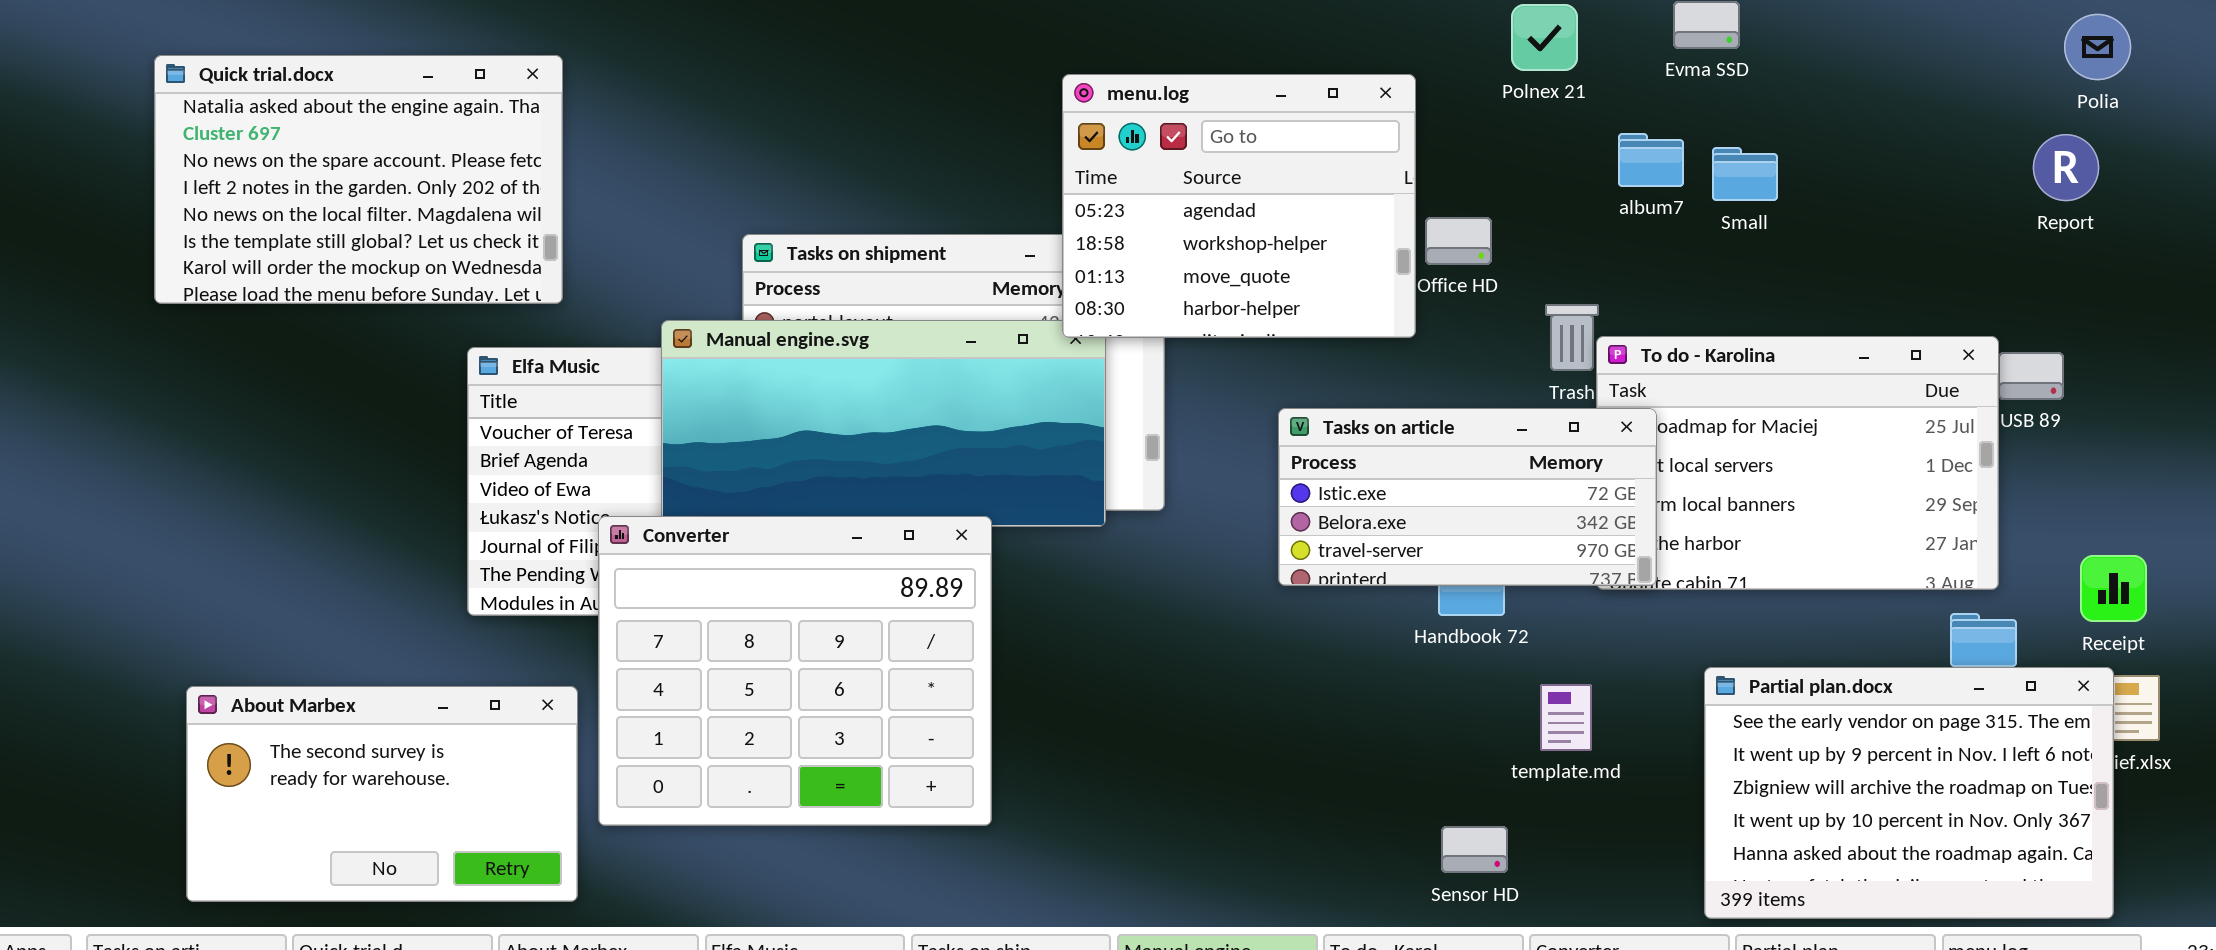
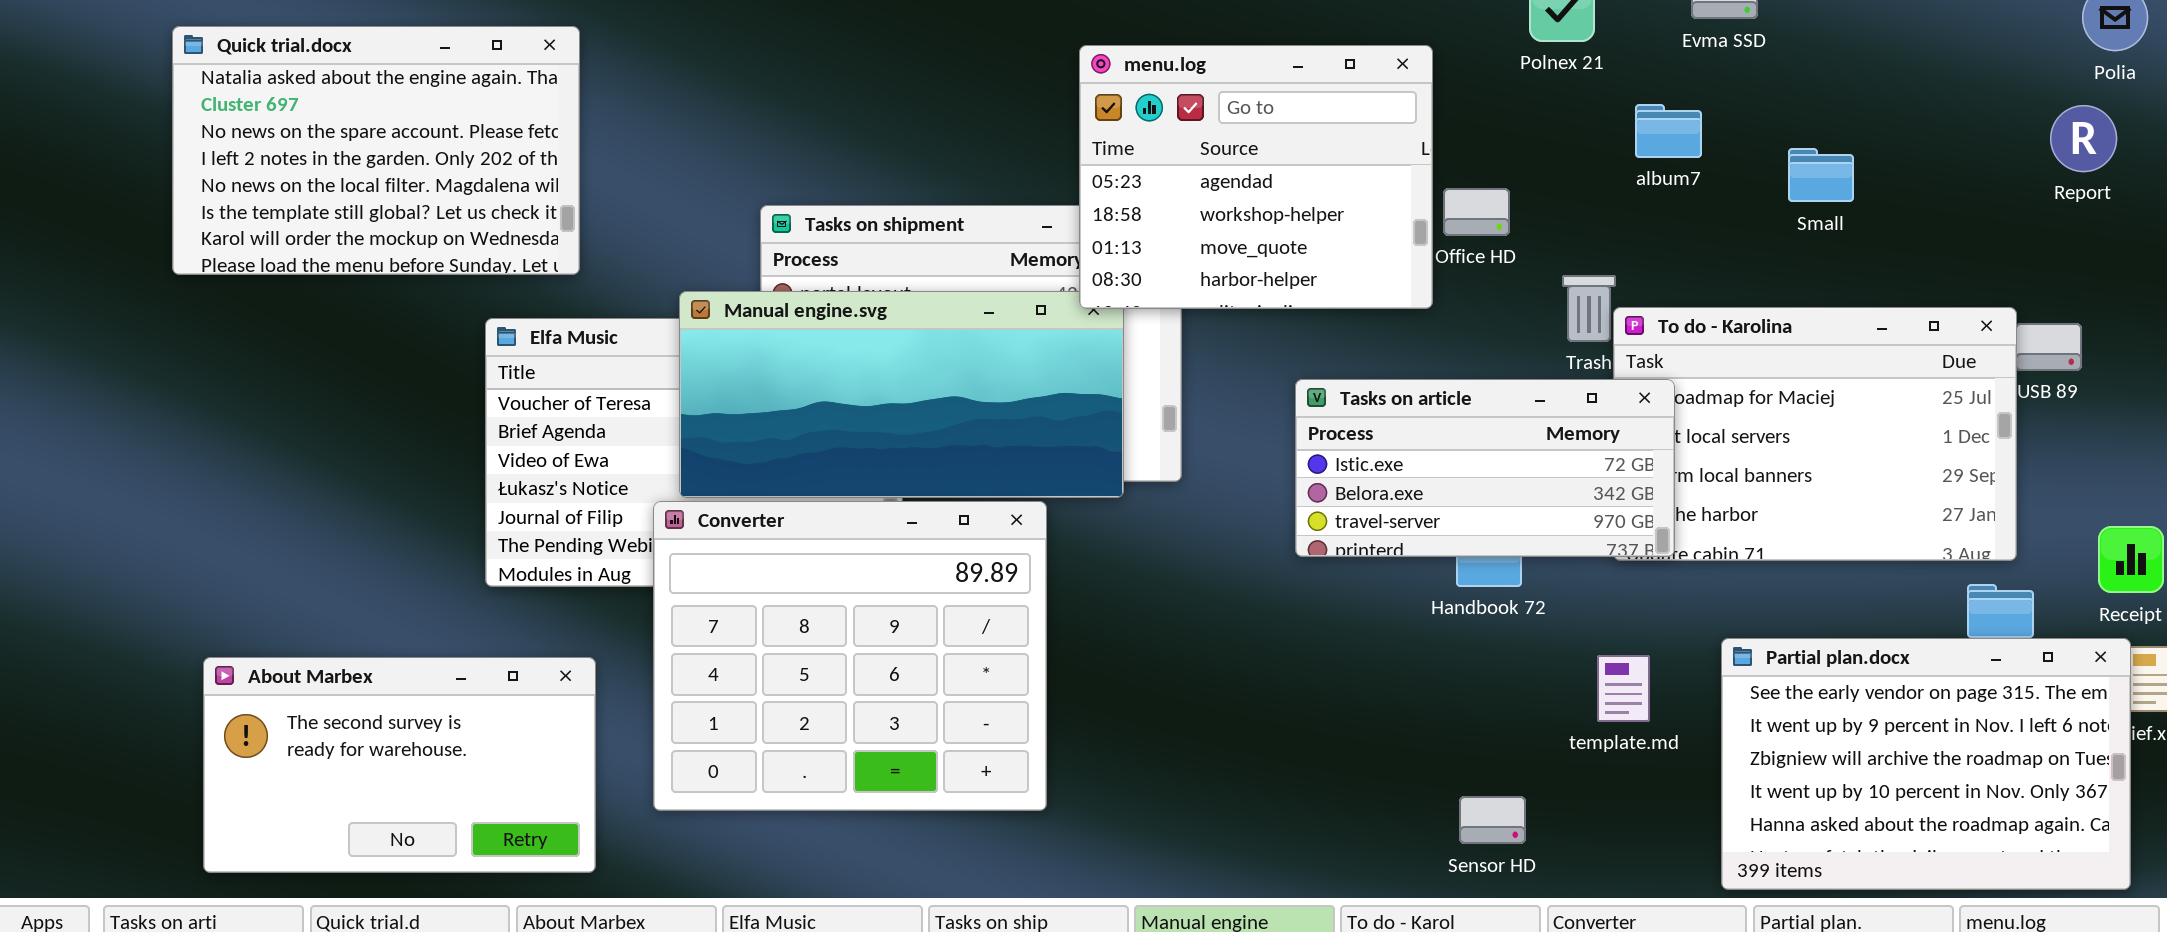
Small: [1712,147,1778,201] -> [1788,148,1854,202], moved
Converter: [598,516,992,826] -> [653,501,1047,811], moved
template.md: [1540,684,1592,751] -> [1597,655,1650,722], moved

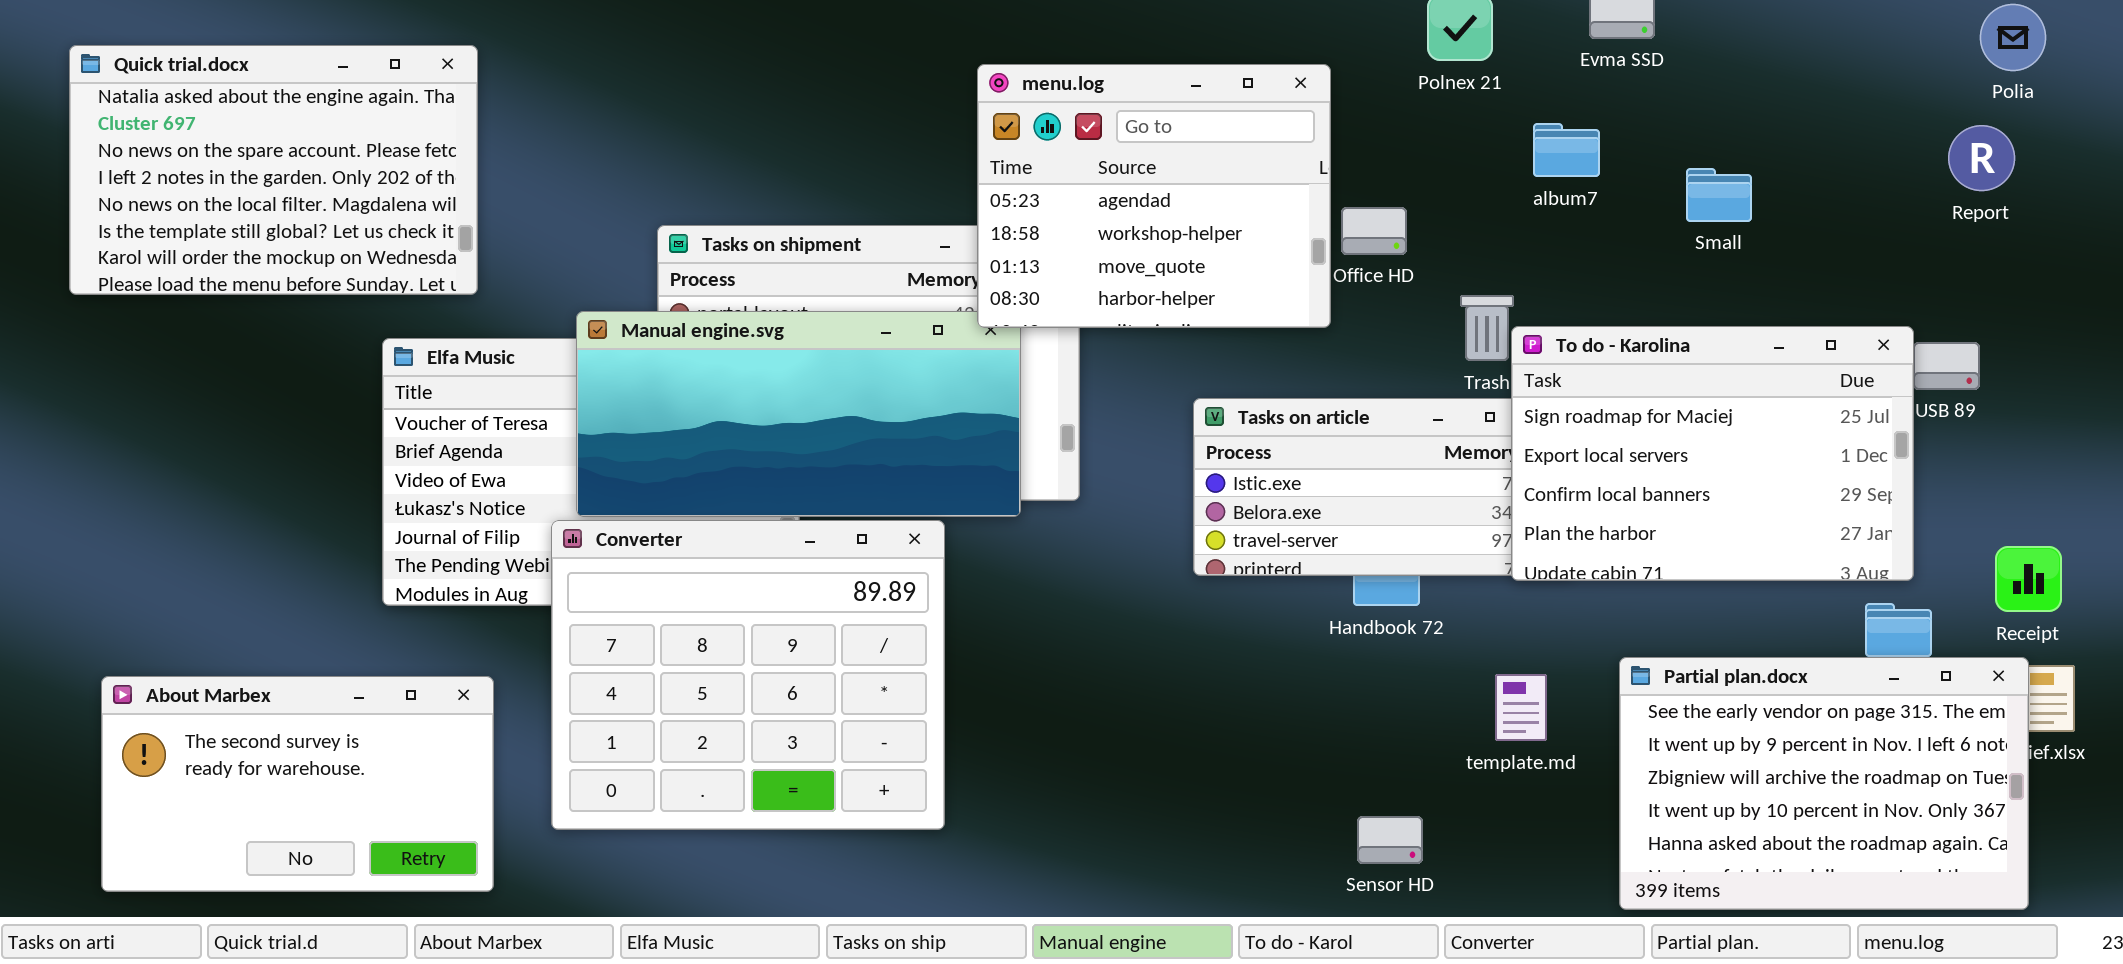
To do - Karolina: [1613,307,2017,561] -> [1511,326,1914,581], raised

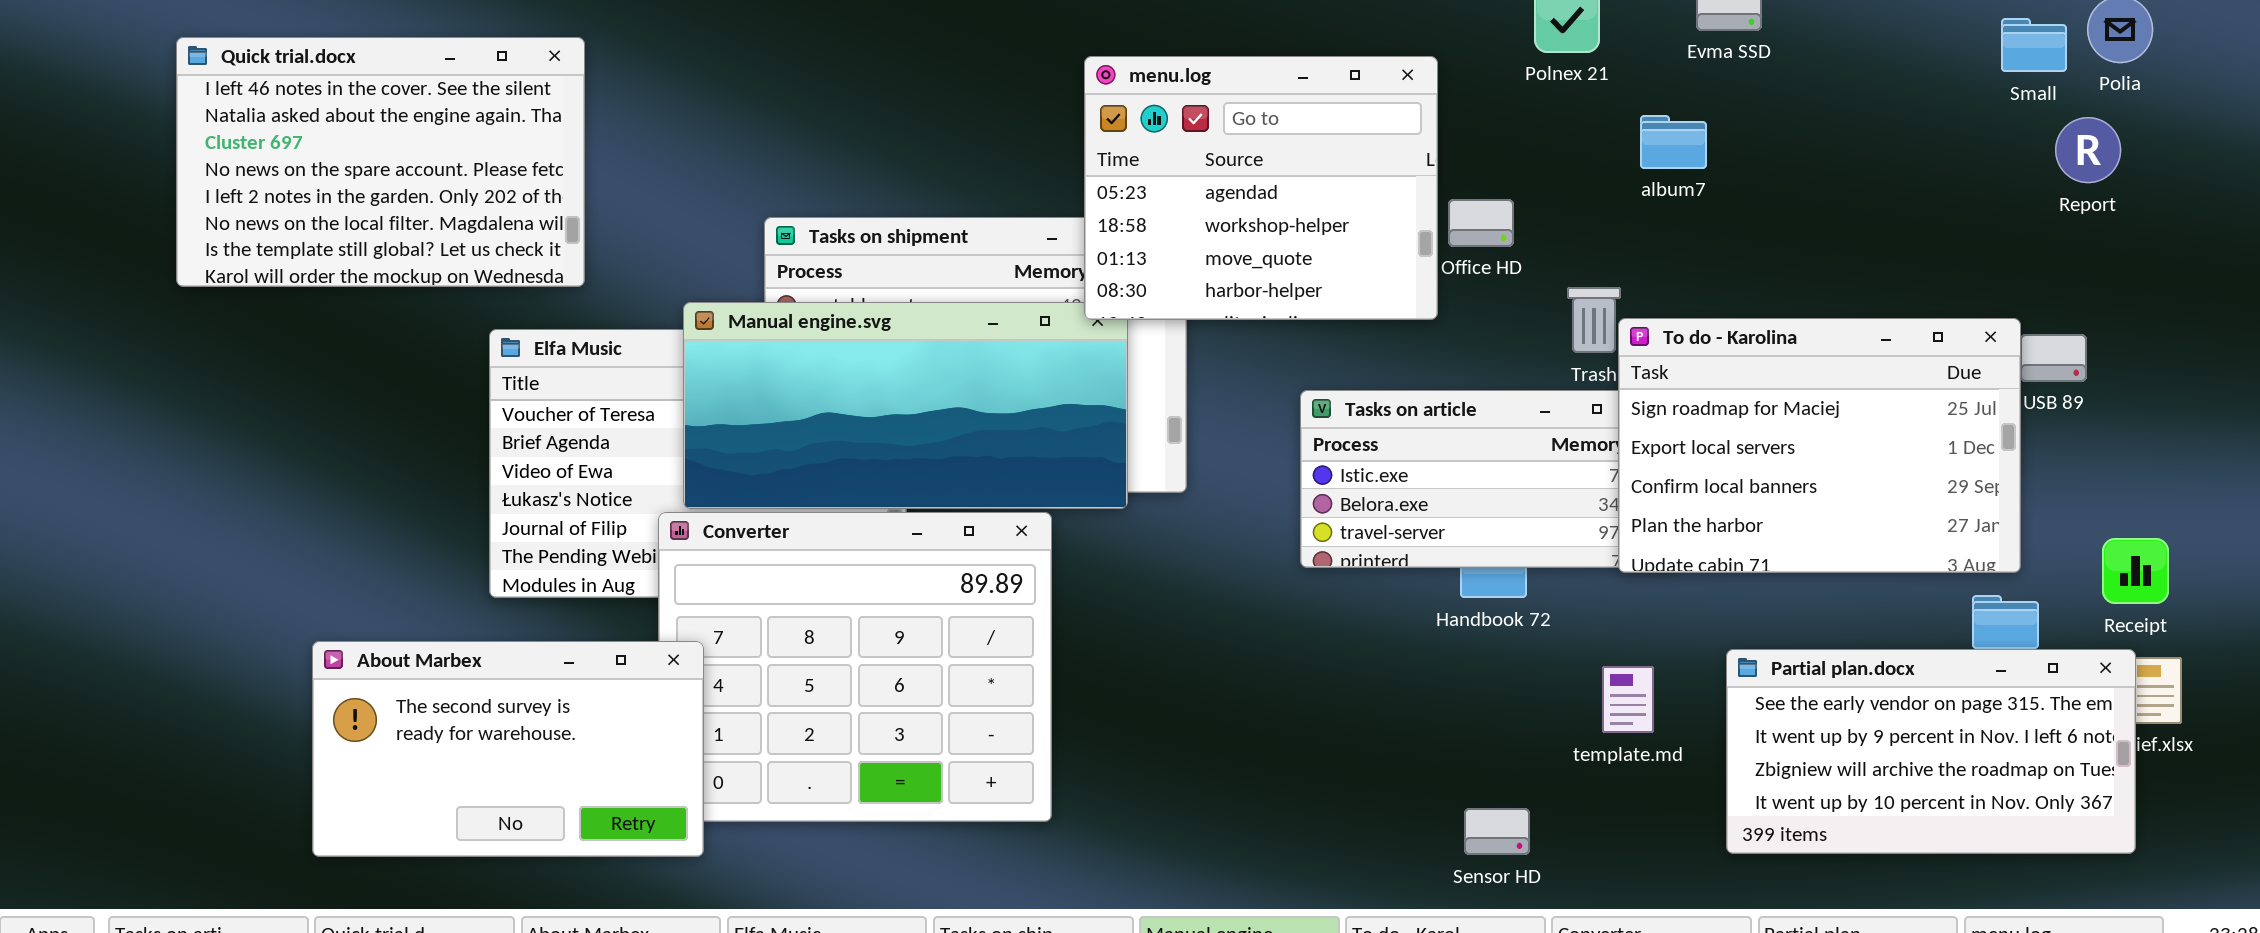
Quick trial.docx: [69,45,478,295] -> [176,37,585,287], scrolled up 1 row
Small: [1686,168,1752,222] -> [2001,18,2067,72], moved
Partial plan.docx: [1619,657,2029,910] -> [1726,649,2136,854], resized
About Marbex: [101,676,494,892] -> [312,641,704,857], moved

